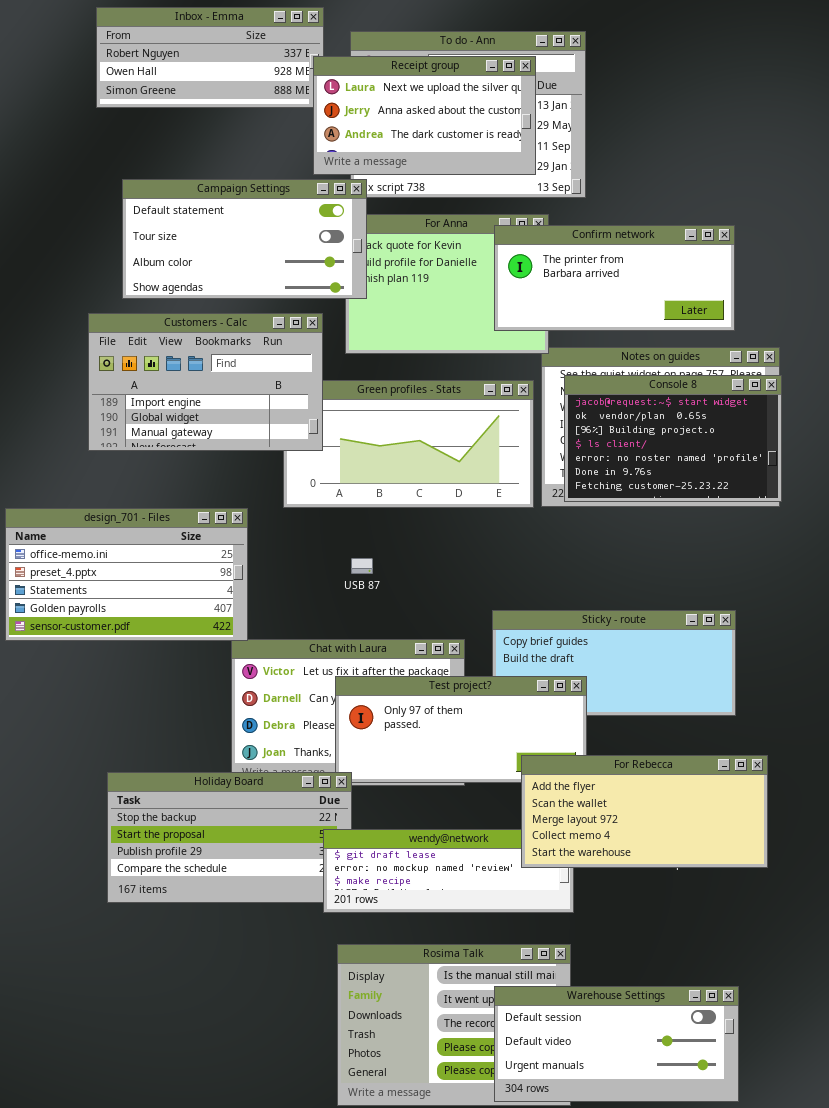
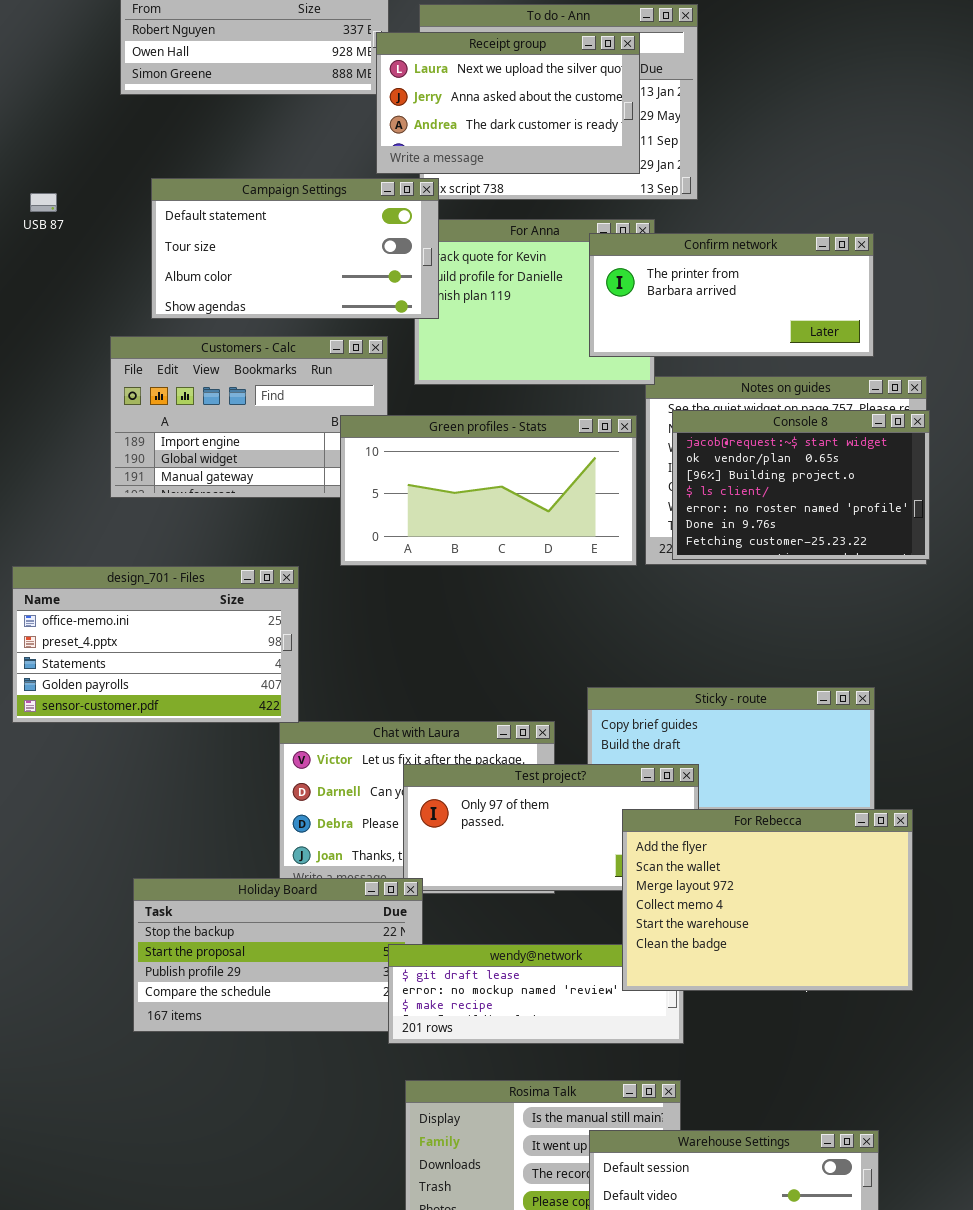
Green profiles - Stats: [283,380,534,508] -> [340,415,637,566], raised
USB 87: [351,558,373,574] -> [30,193,57,212], moved
For Rebecca: [521,755,768,868] -> [622,809,913,991], resized

